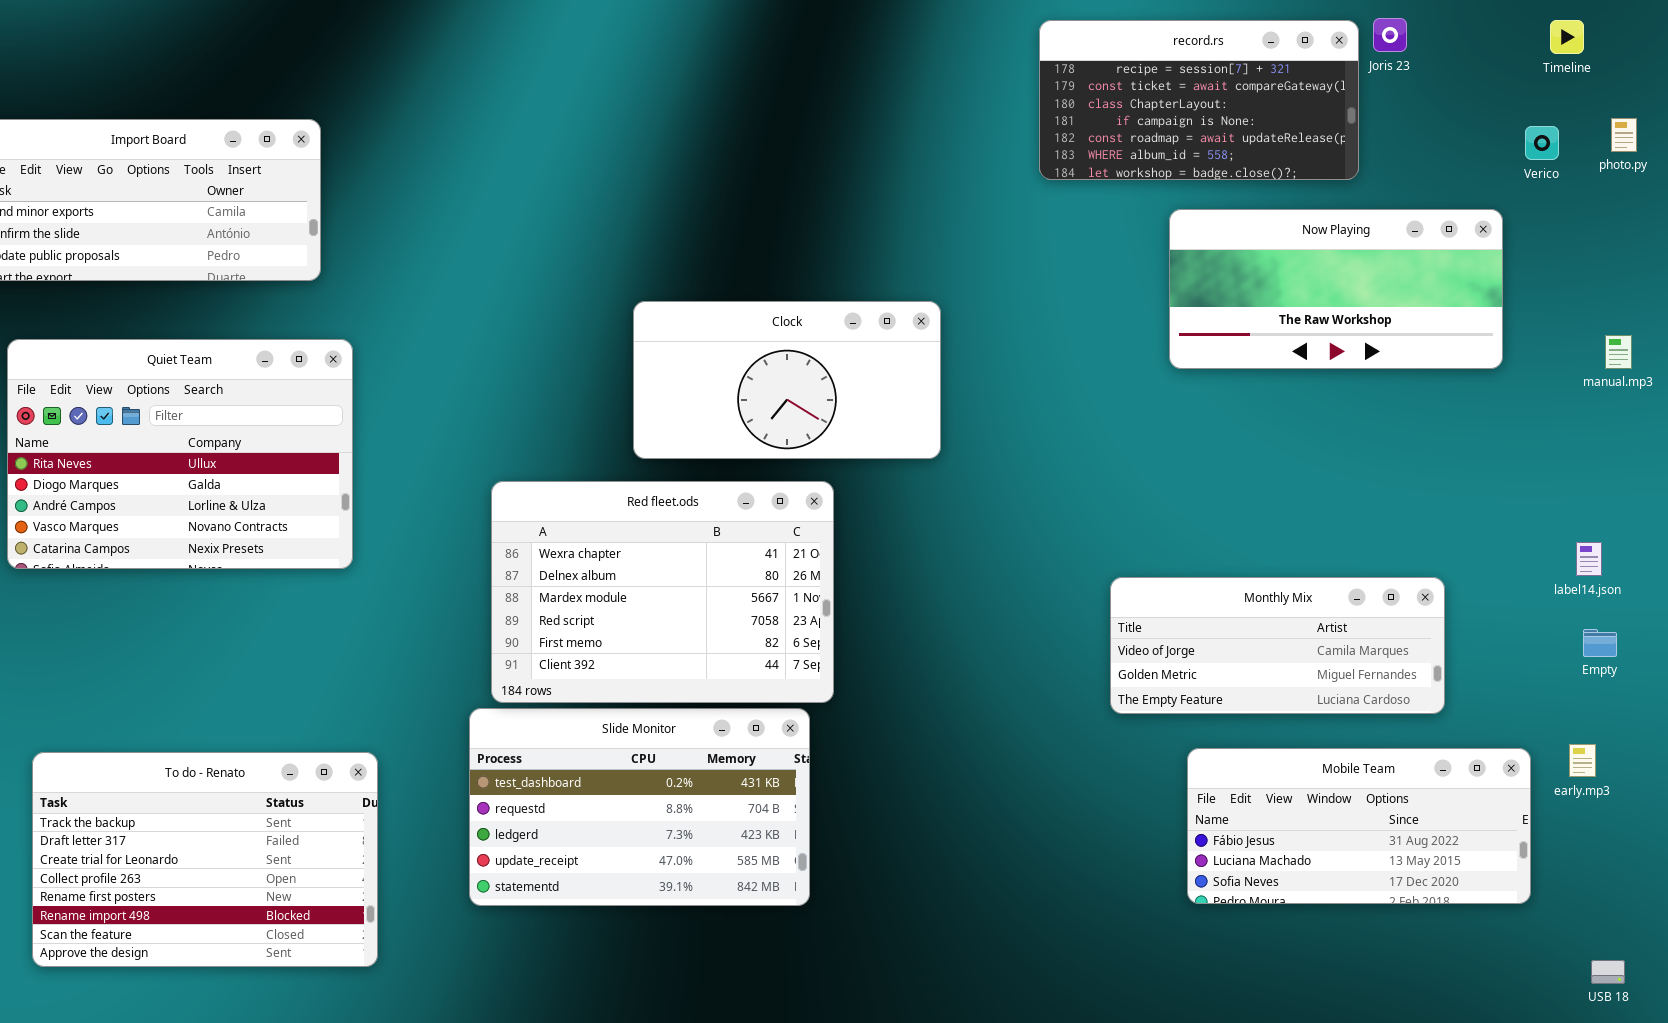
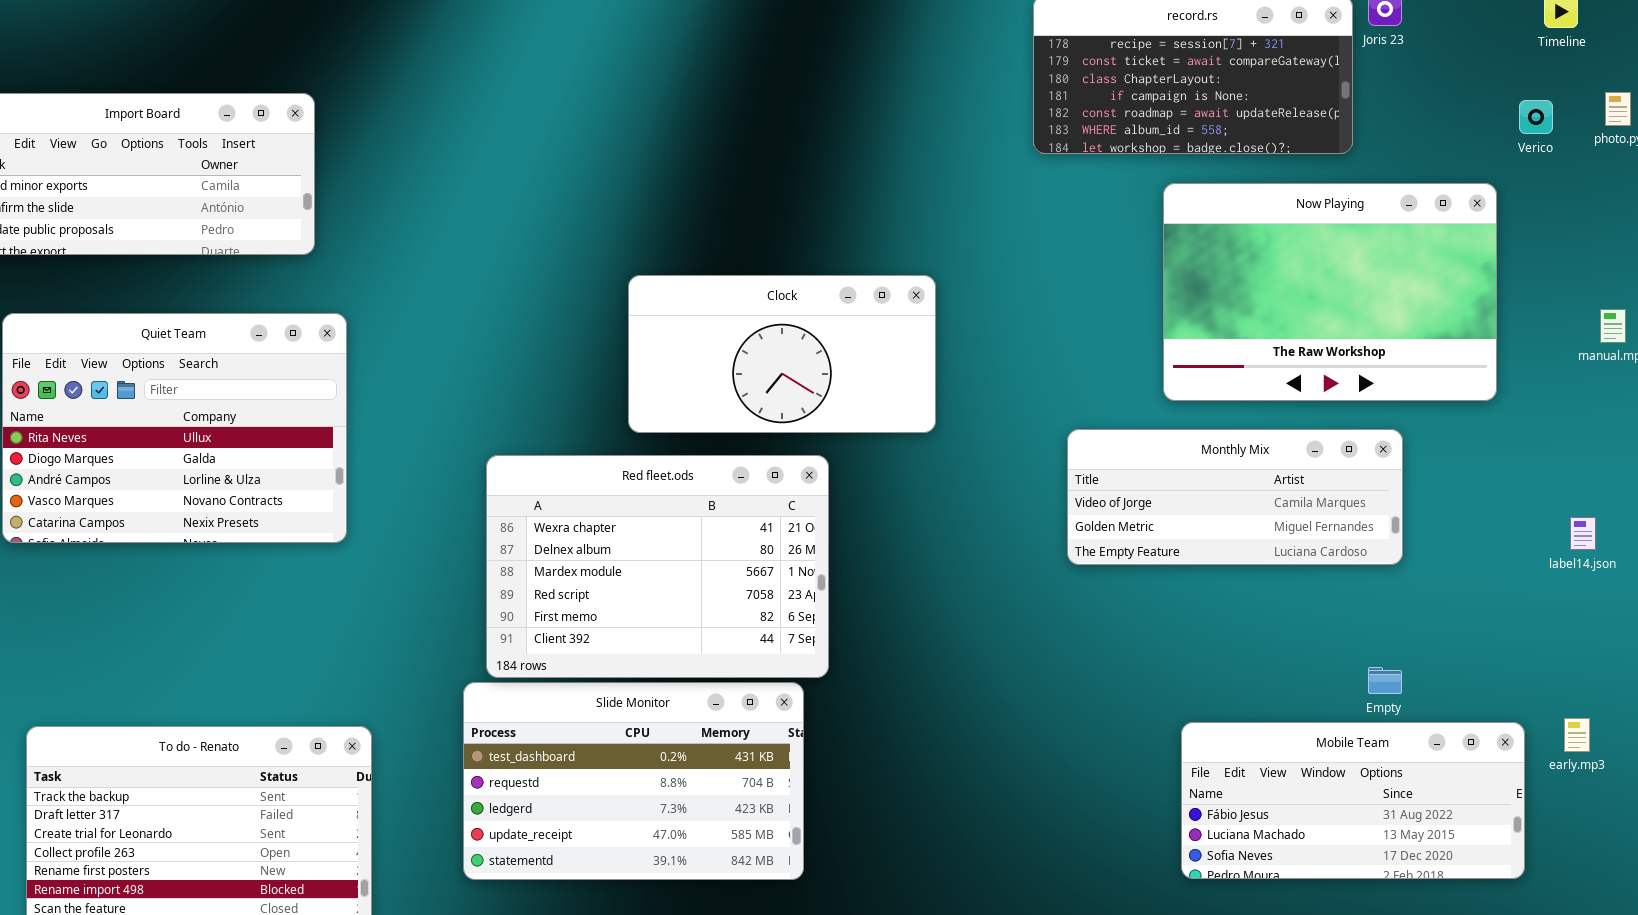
Now Playing: [1169,209,1503,369] -> [1163,183,1497,401], resized
Monthly Mix: [1110,577,1445,714] -> [1067,429,1403,565], moved
Empty: [1583,629,1617,657] -> [1368,667,1402,694], moved

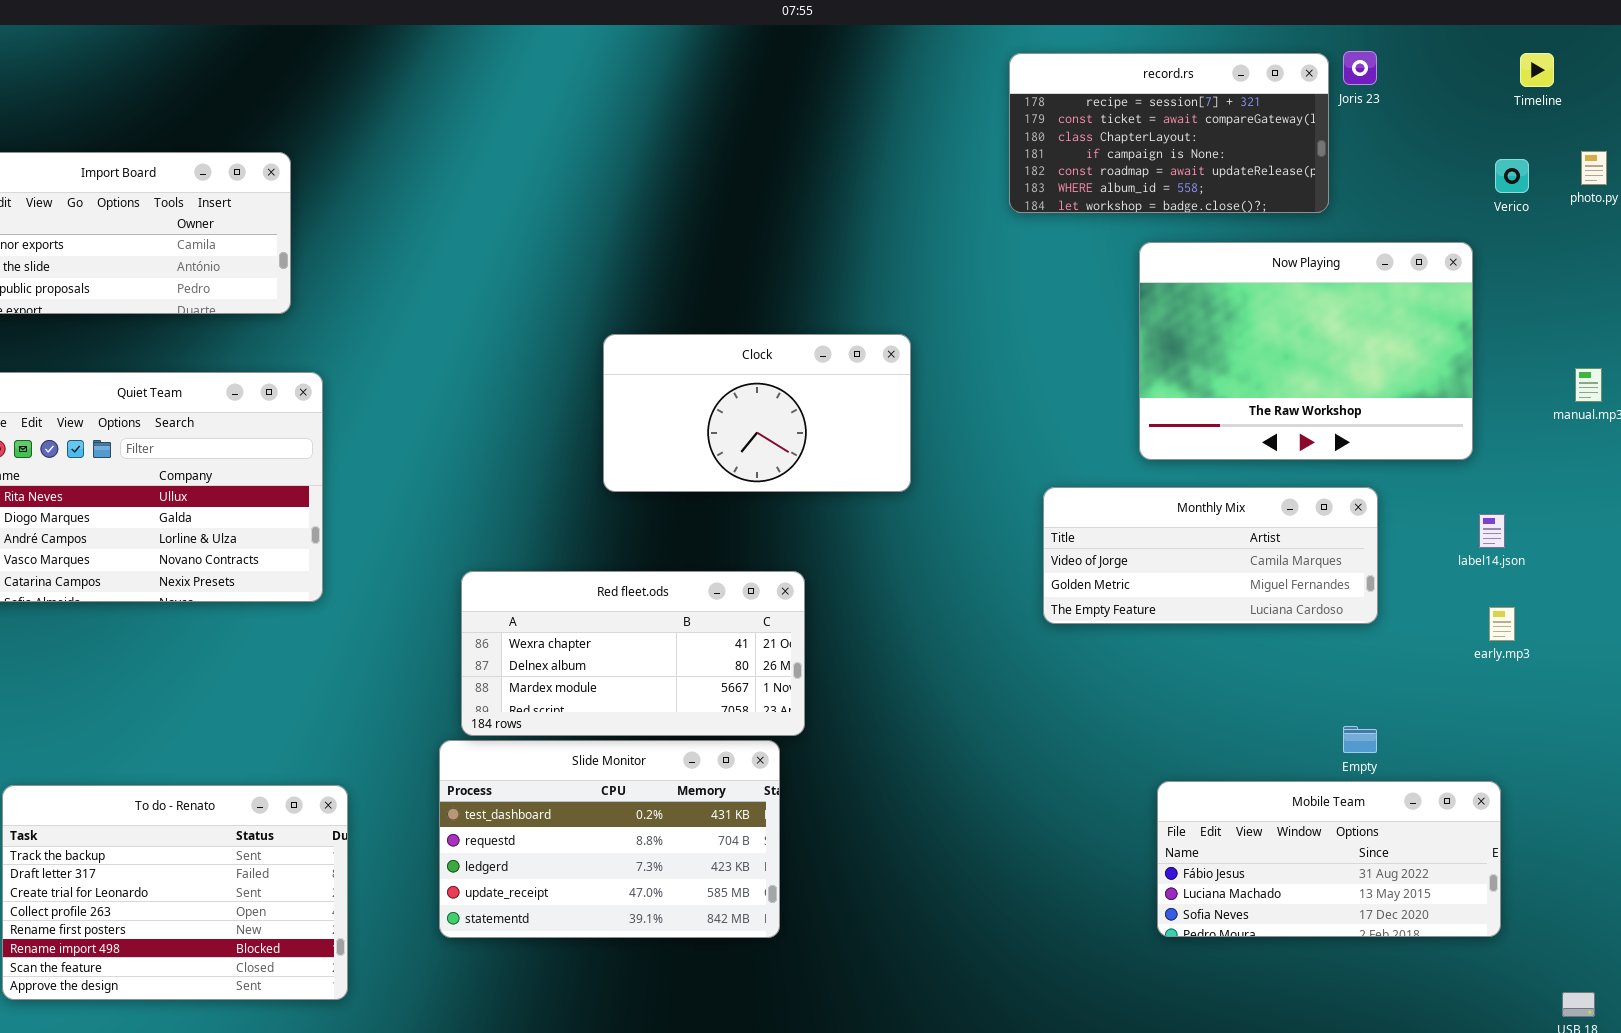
Red fleet.ods: [486,455,829,678] -> [461,571,805,736], resized
label14.json: [1570,517,1596,550] -> [1479,514,1505,548], moved
early.mp3: [1564,718,1590,752] -> [1489,607,1515,641], moved

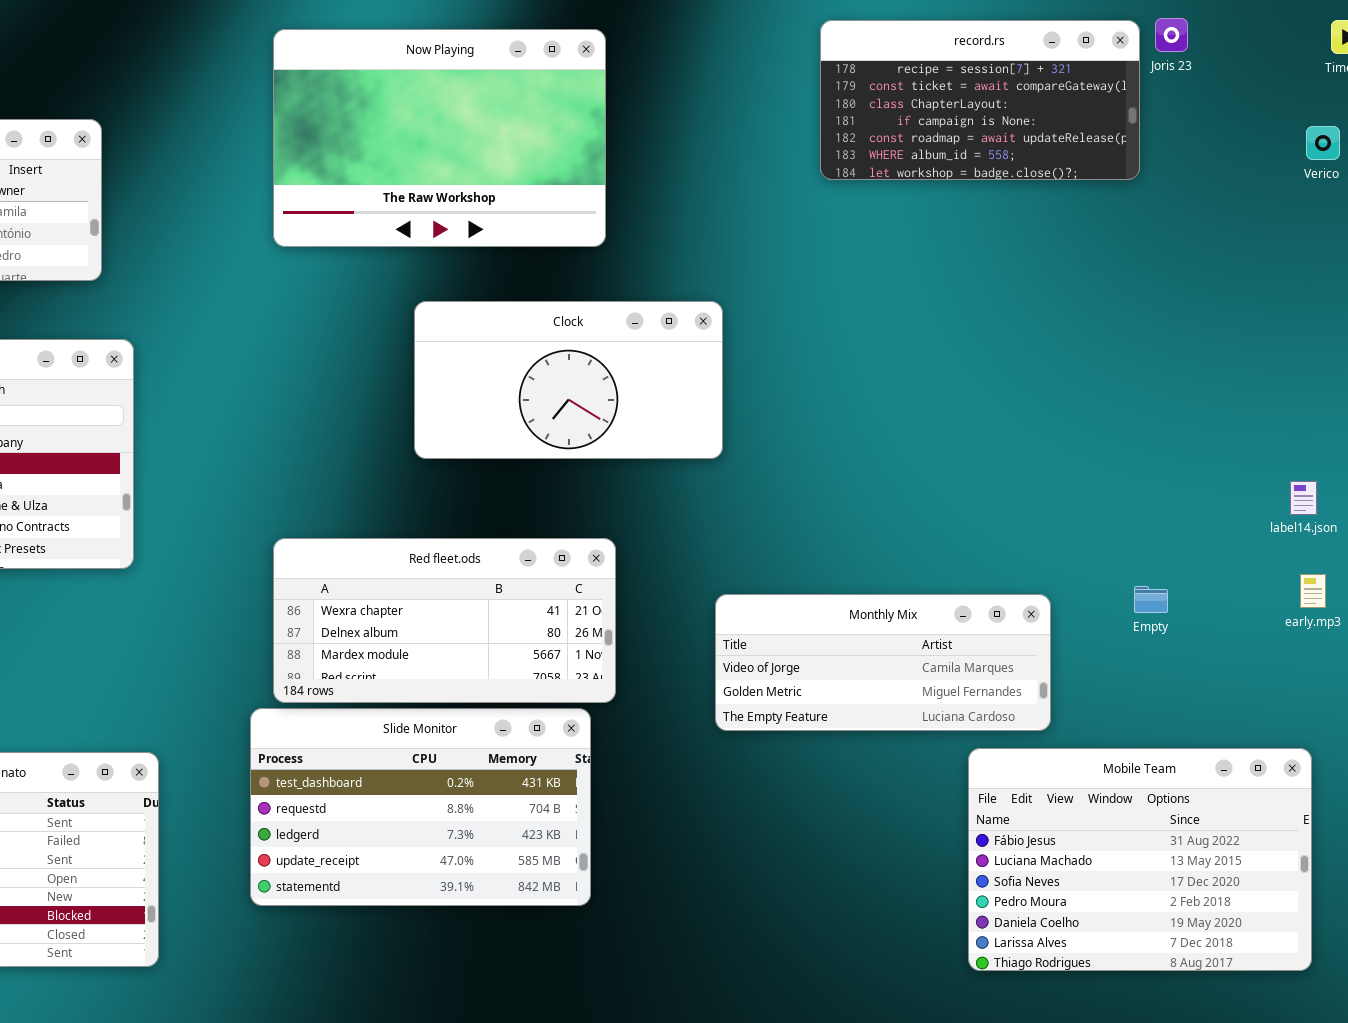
Now Playing: [1139,242,1473,460] -> [273,29,606,247], moved
Monthly Mix: [1043,487,1378,624] -> [715,594,1051,731], moved
Empty: [1343,726,1377,753] -> [1134,586,1168,613], moved
Mobile Team: [1157,781,1501,937] -> [968,748,1312,971], resized

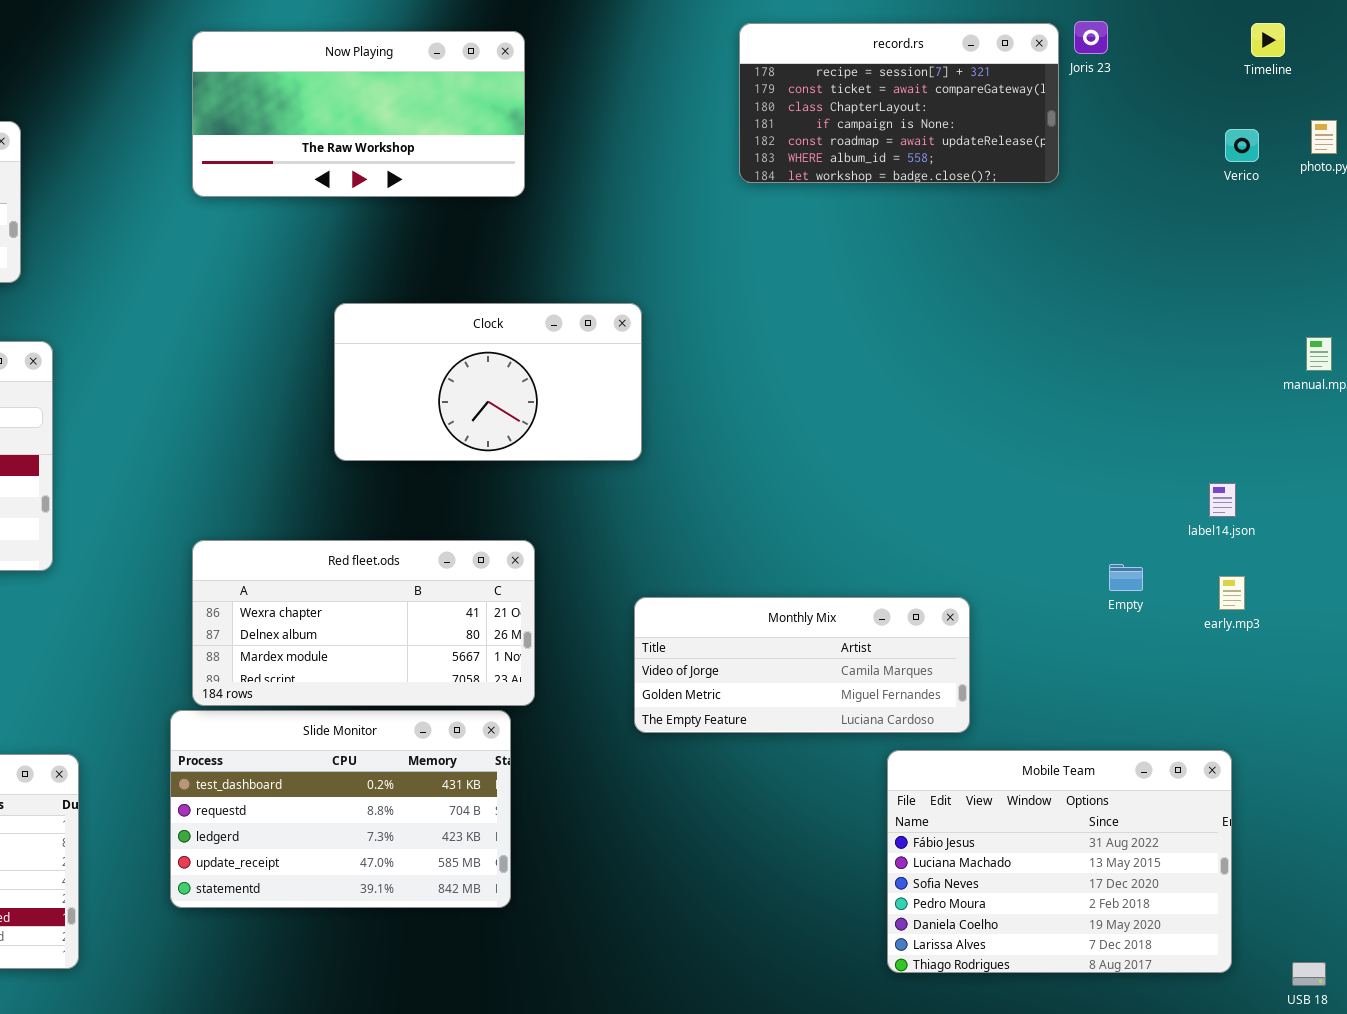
Now Playing: [273,29,606,247] -> [192,31,525,197], resized
Empty: [1134,586,1168,613] -> [1109,564,1143,591], moved

